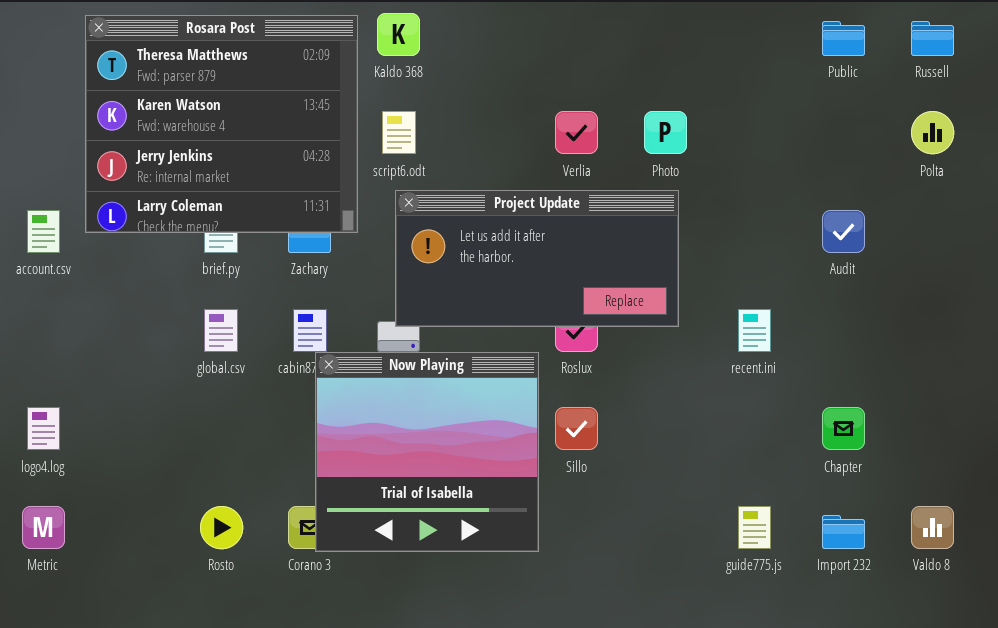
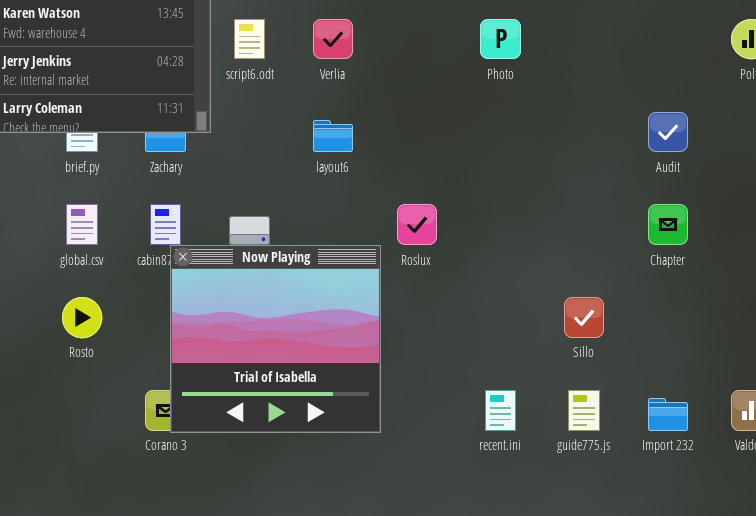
Verlia: [555,111,598,154] -> [313,19,353,59], moved
Project Update: [395,190,679,327] -> none, closed
recent.ini: [738,309,771,352] -> [485,390,516,431], moved
Sillo: [555,407,598,450] -> [564,297,604,338], moved
Chapter: [822,407,865,450] -> [648,204,688,245], moved
Rosto: [200,506,243,549] -> [62,297,102,338], moved

